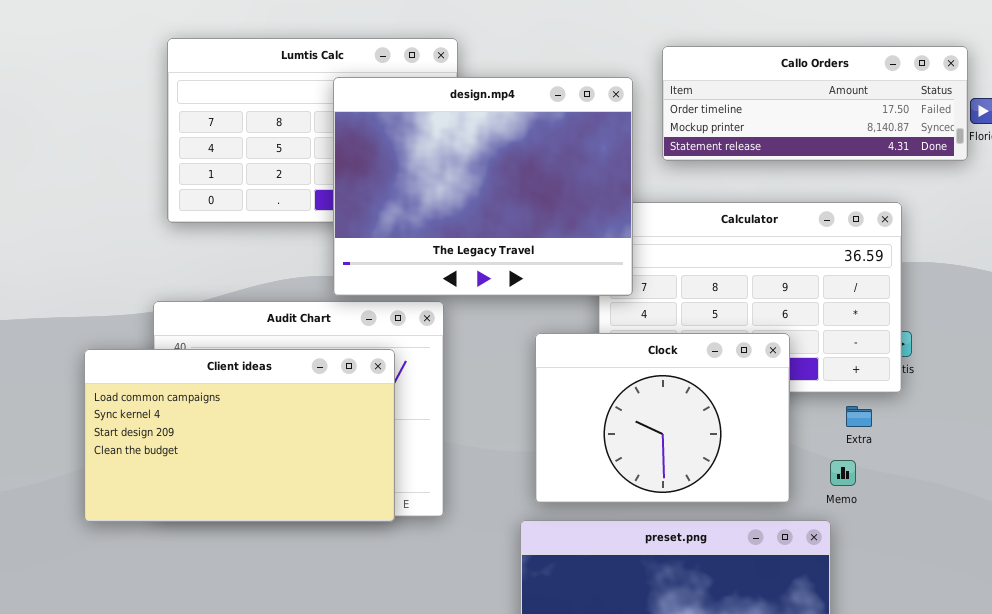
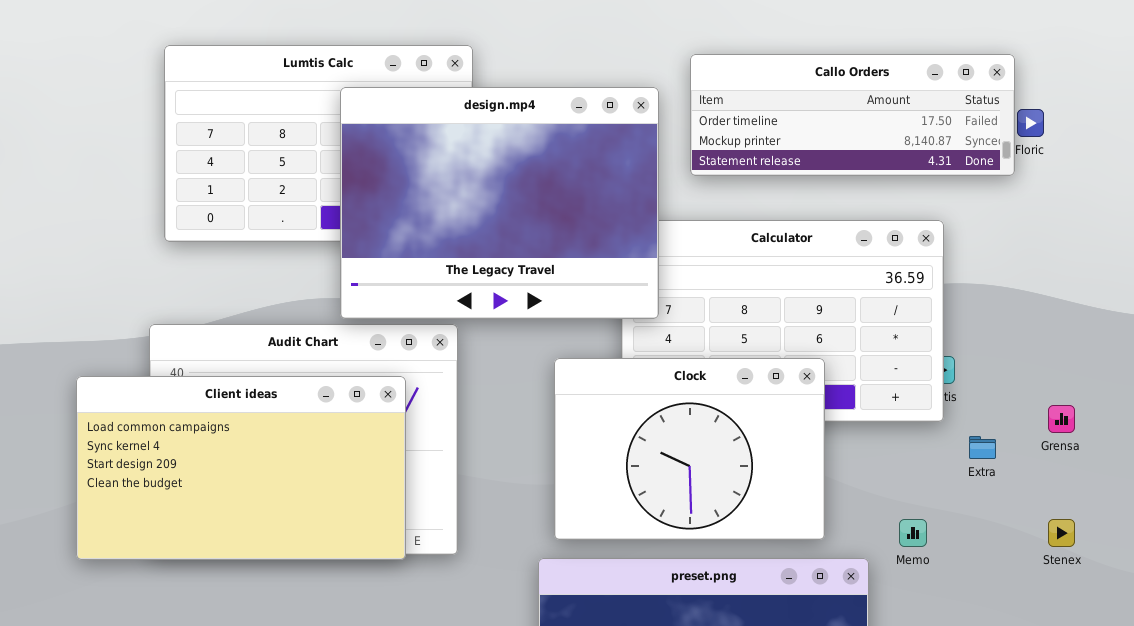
Extra: [846,406,872,427] -> [969,436,996,459], moved
Memo: [830,460,856,486] -> [899,519,927,547], moved

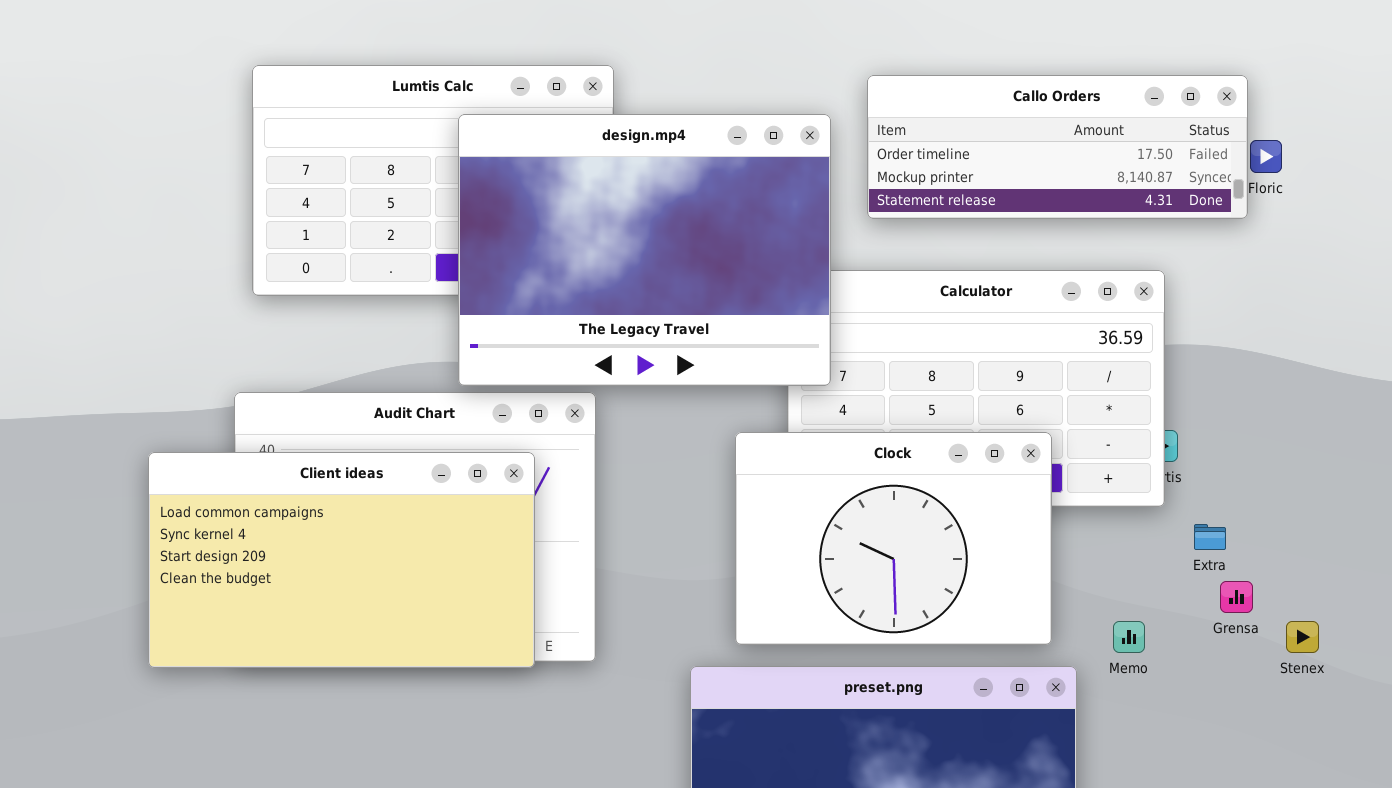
Clock: [554,358,825,540] -> [735,432,1052,645], moved
Grensa: [1048,405,1075,433] -> [1220,581,1253,613], moved

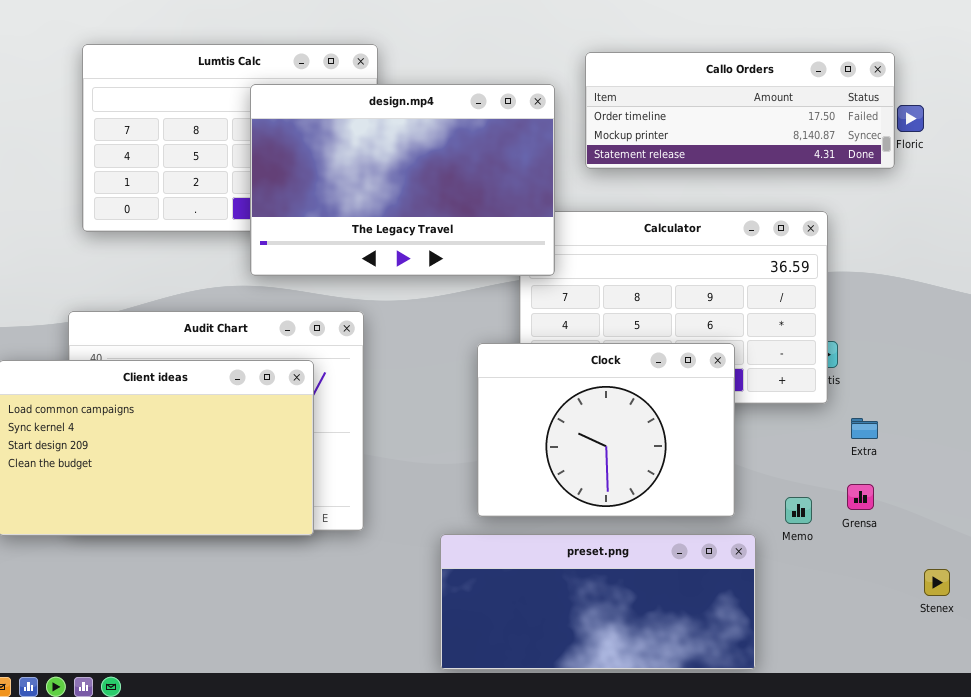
design.mp4: [458,114,831,386] -> [250,84,555,276], resized
Grensa: [1220,581,1253,613] -> [847,484,874,510], moved
Stenex: [1286,621,1319,653] -> [924,569,950,596], moved

